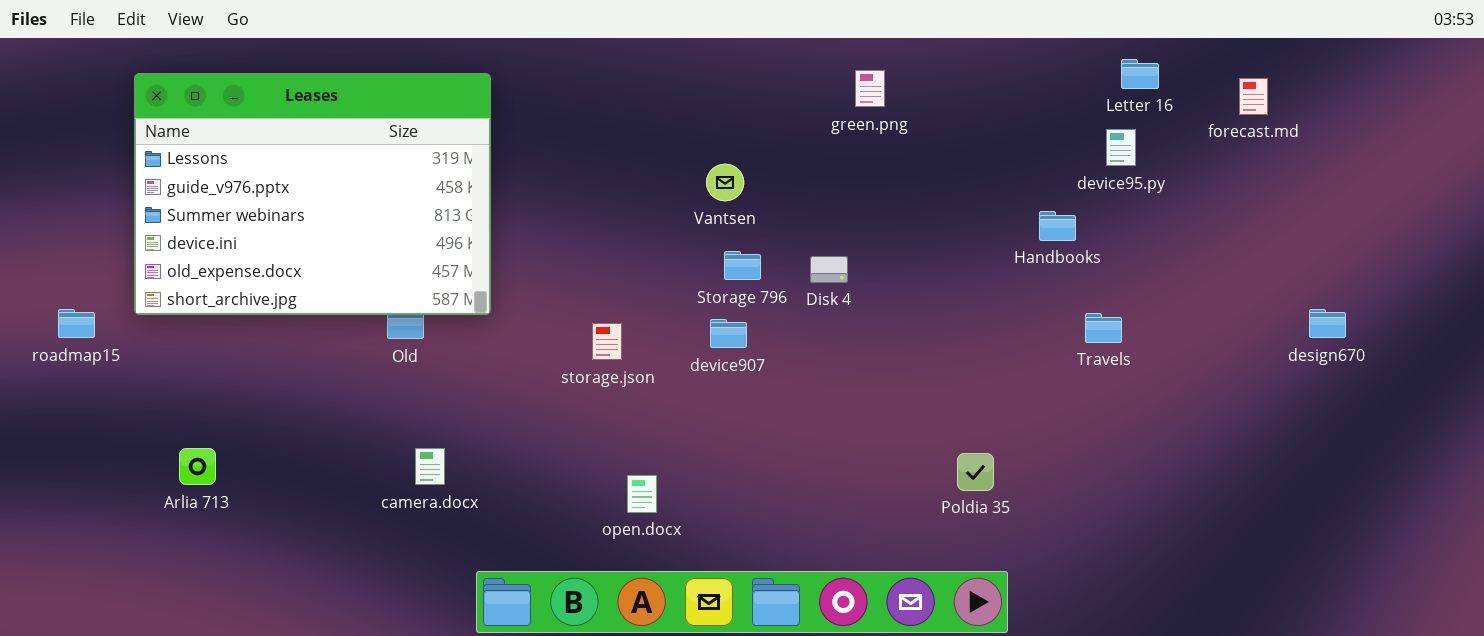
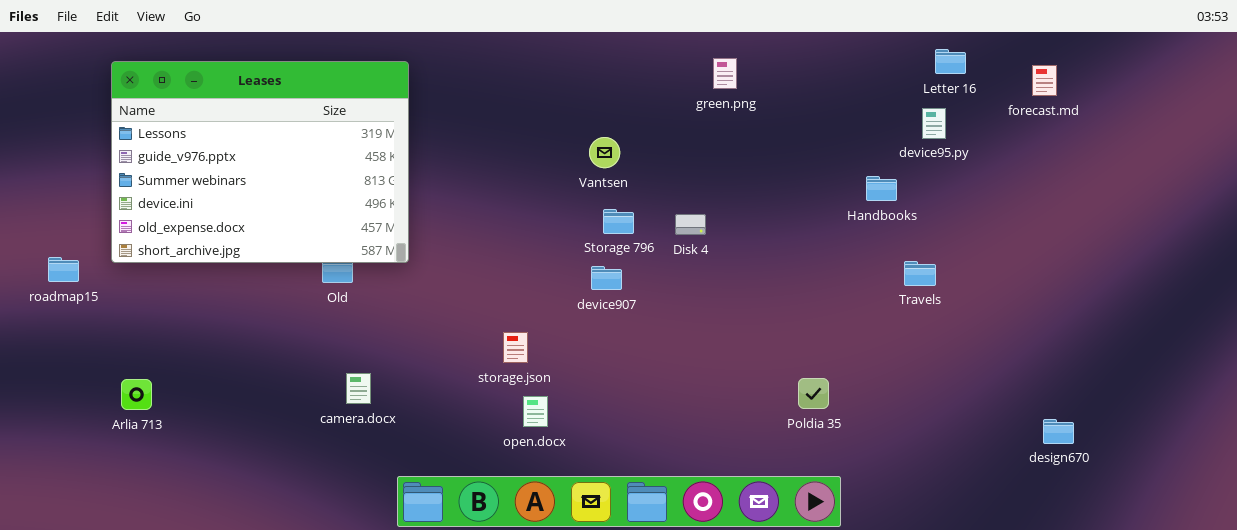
design670: [1309,309,1346,338] -> [1043,419,1074,444], moved
storage.json: [592,323,622,360] -> [503,332,528,363], moved
Arlia 713: [179,448,216,485] -> [121,379,152,410], moved

